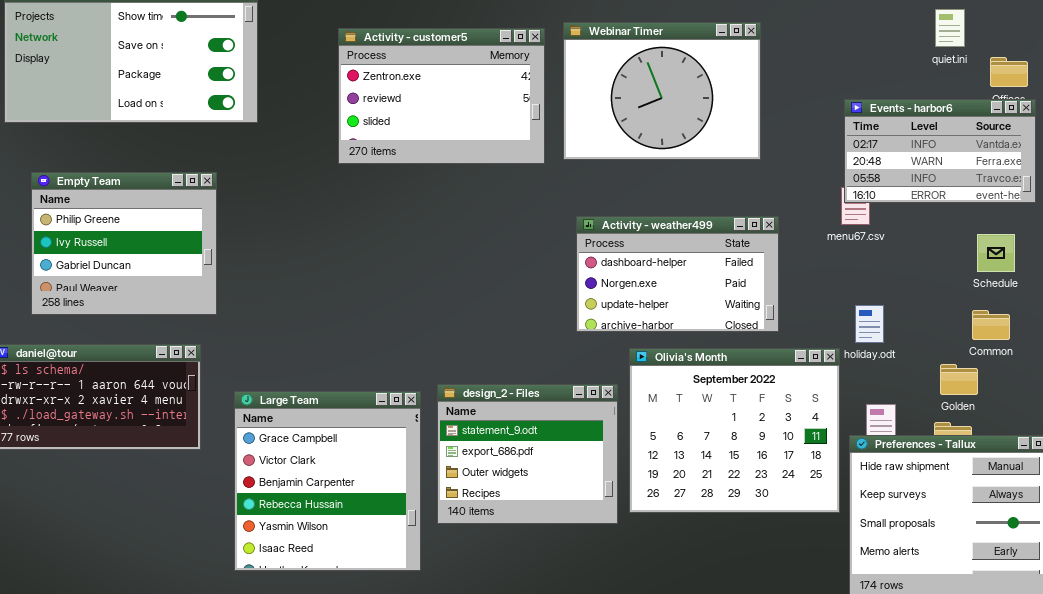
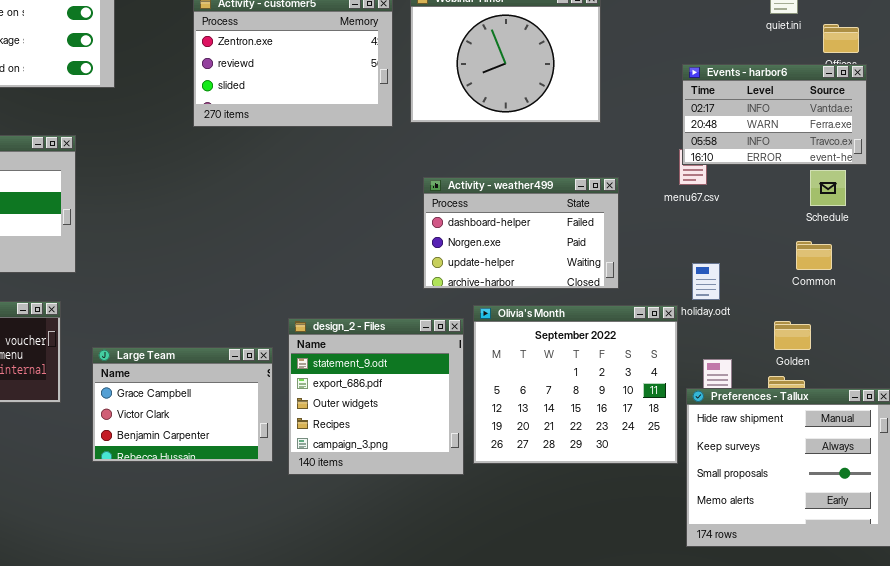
Schedule: [977,234,1015,272] -> [810,170,846,206], moved
Common: [972,310,1010,340] -> [796,241,832,270], moved
design_2 - Files: [437,384,618,524] -> [288,318,464,475], resized
Large Team: [234,391,421,571] -> [92,347,273,462], resized

